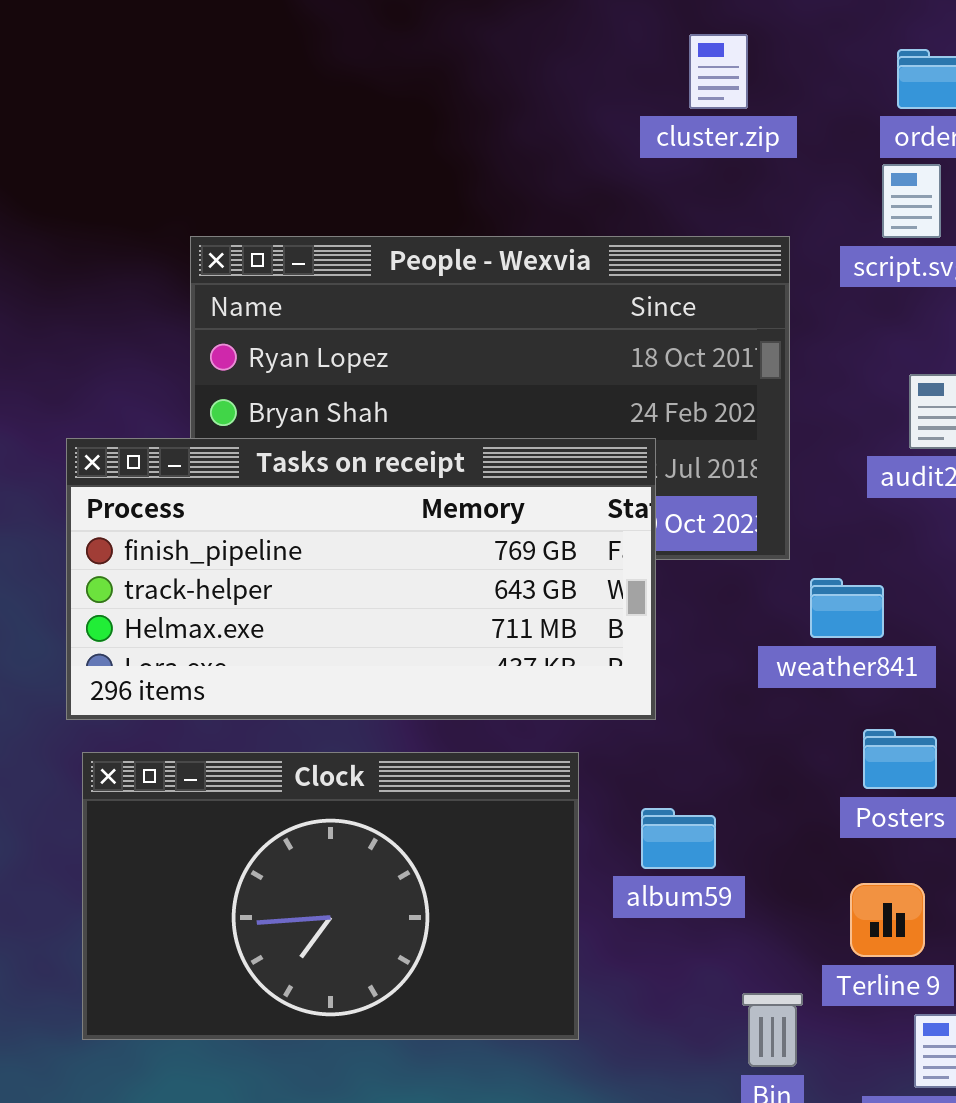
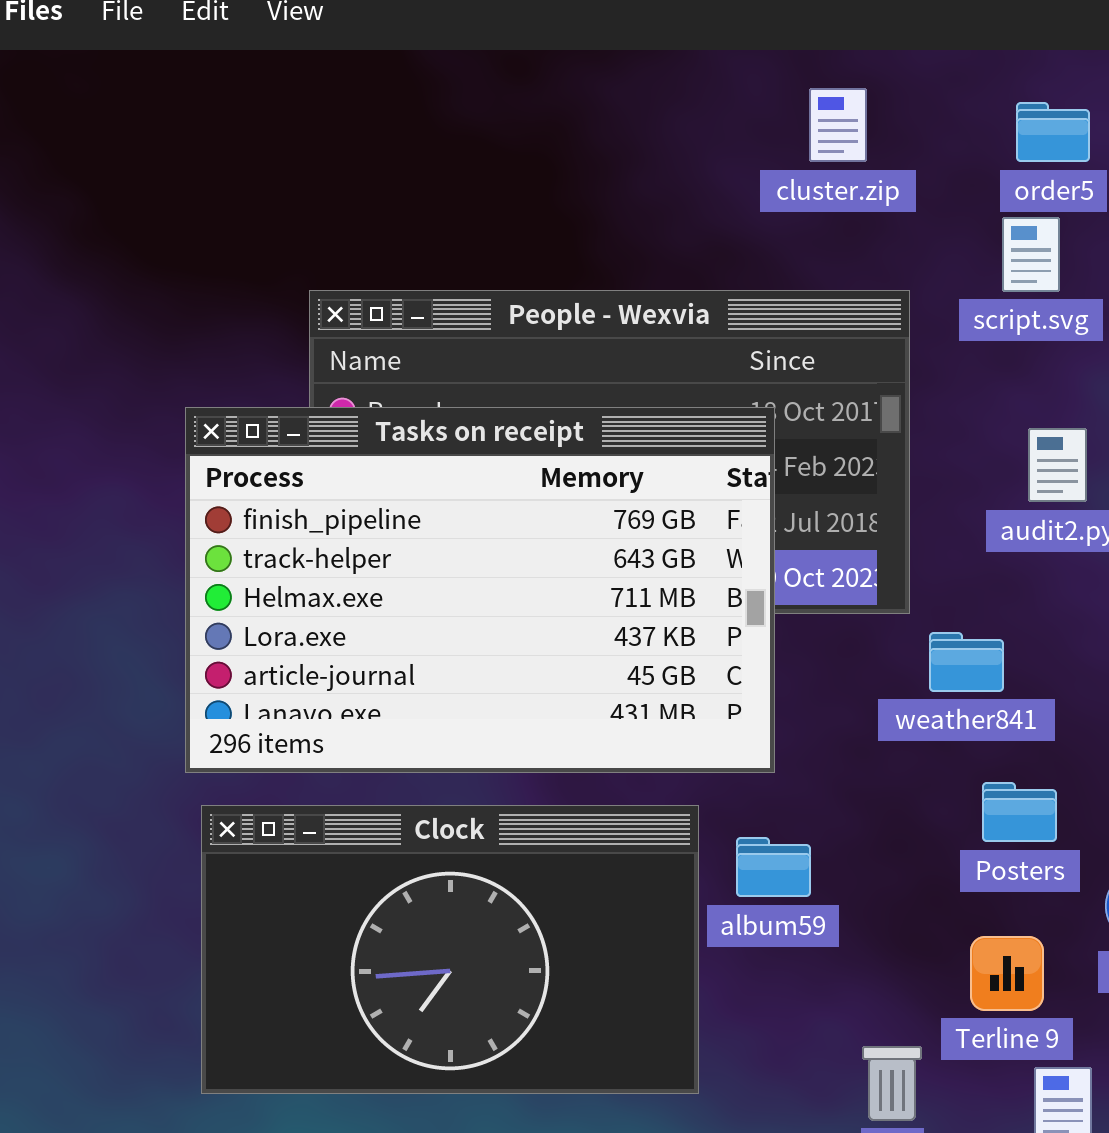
Tasks on receipt: [66,438,656,720] -> [185,407,775,773], resized
album59: [641,808,716,869] -> [736,837,811,897], moved

